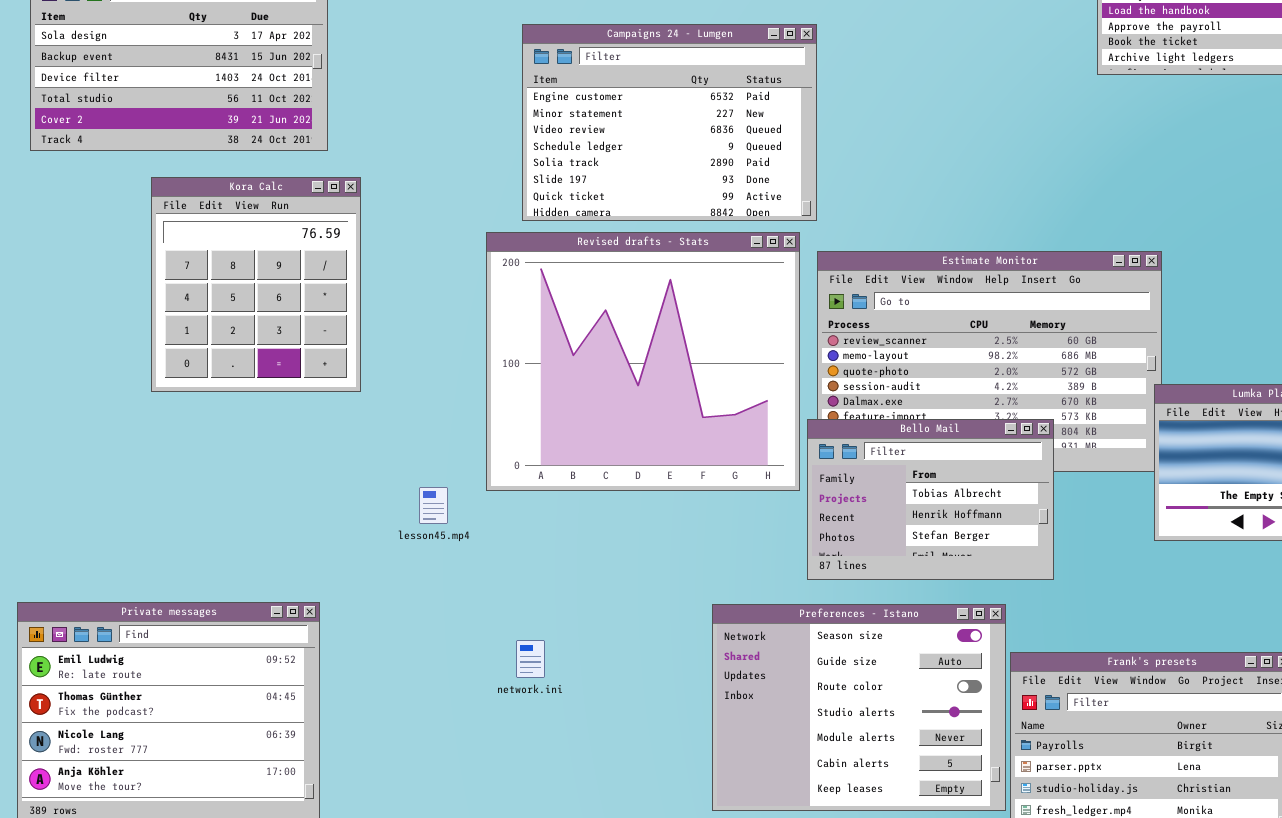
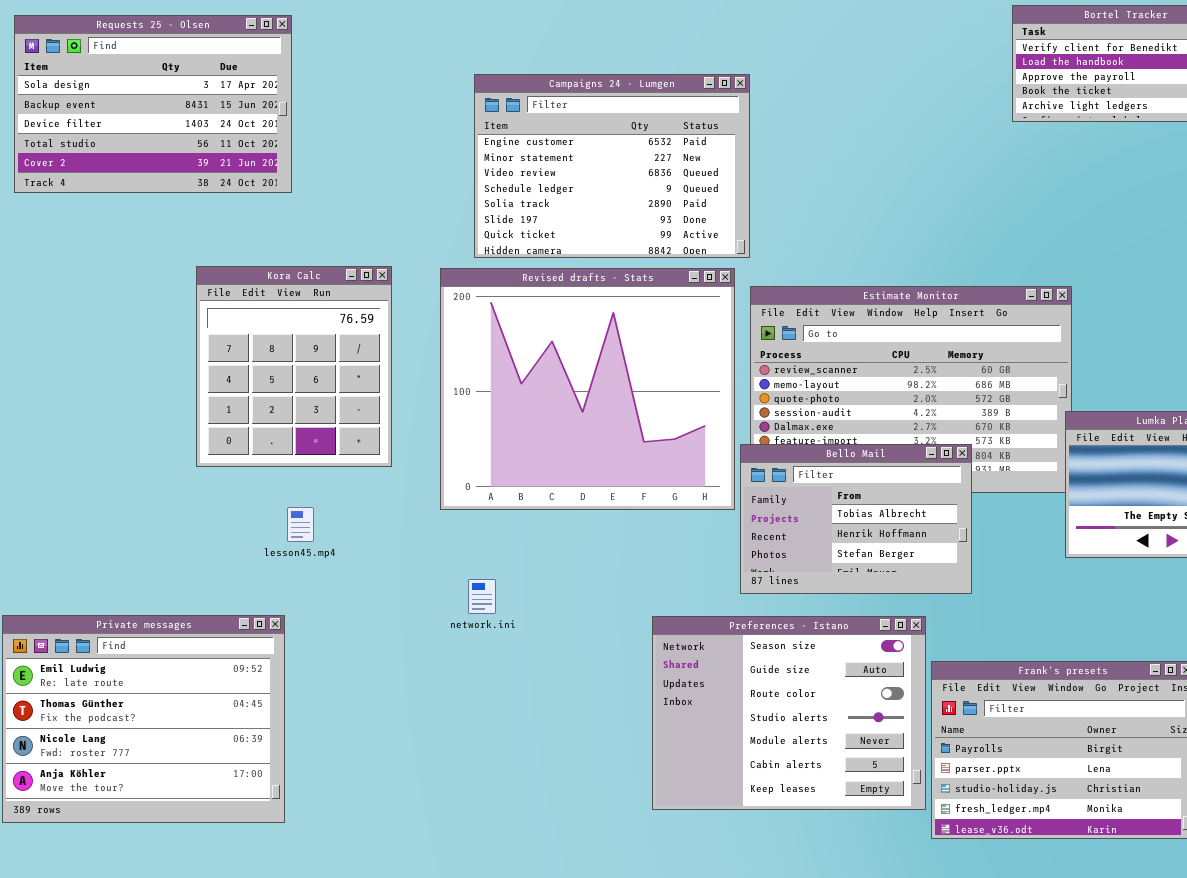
Kora Calc: [151,177,361,392] -> [196,266,392,467], moved
lesson45.mp4: [419,487,448,524] -> [287,507,314,542], moved
network.ini: [516,640,545,678] -> [468,579,496,614], moved

